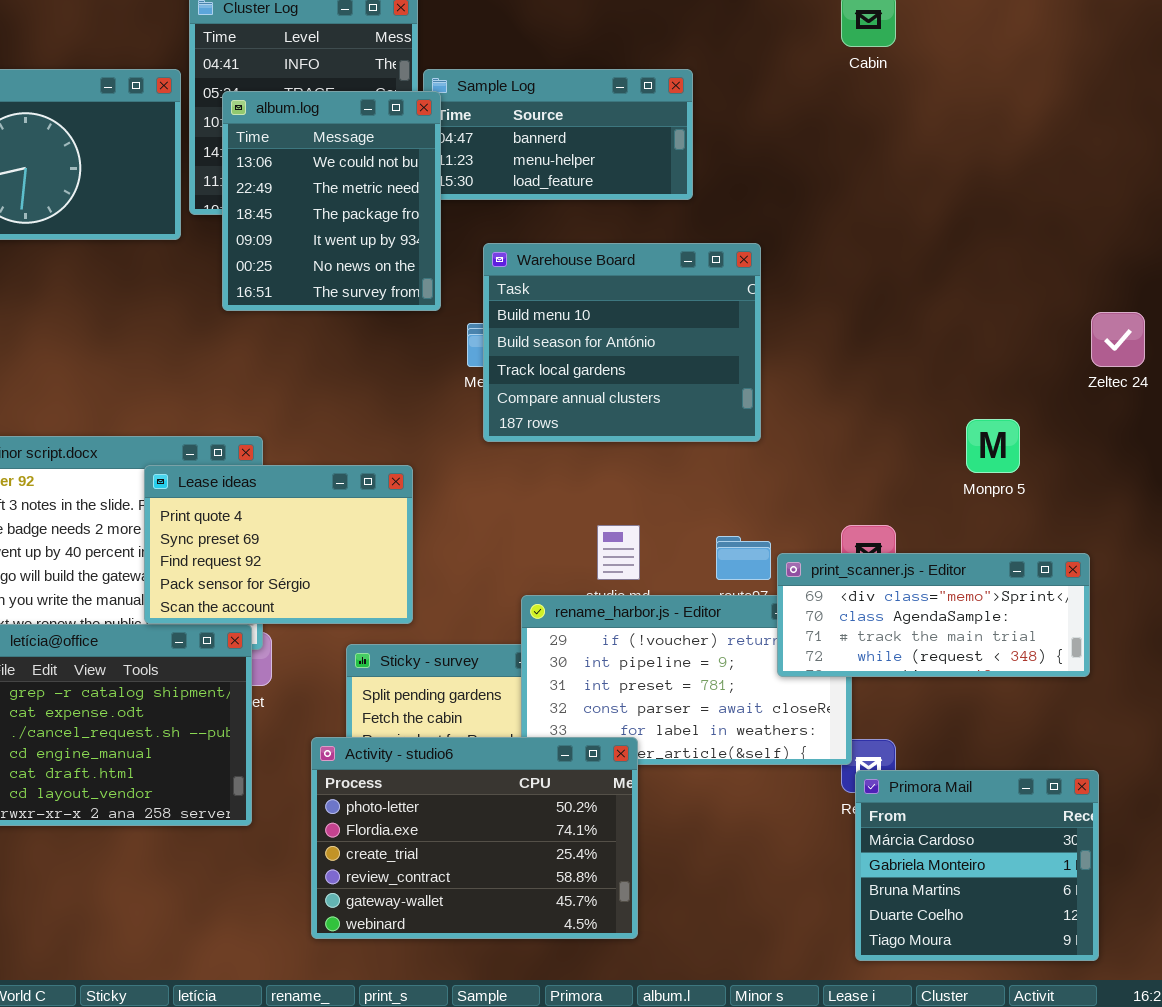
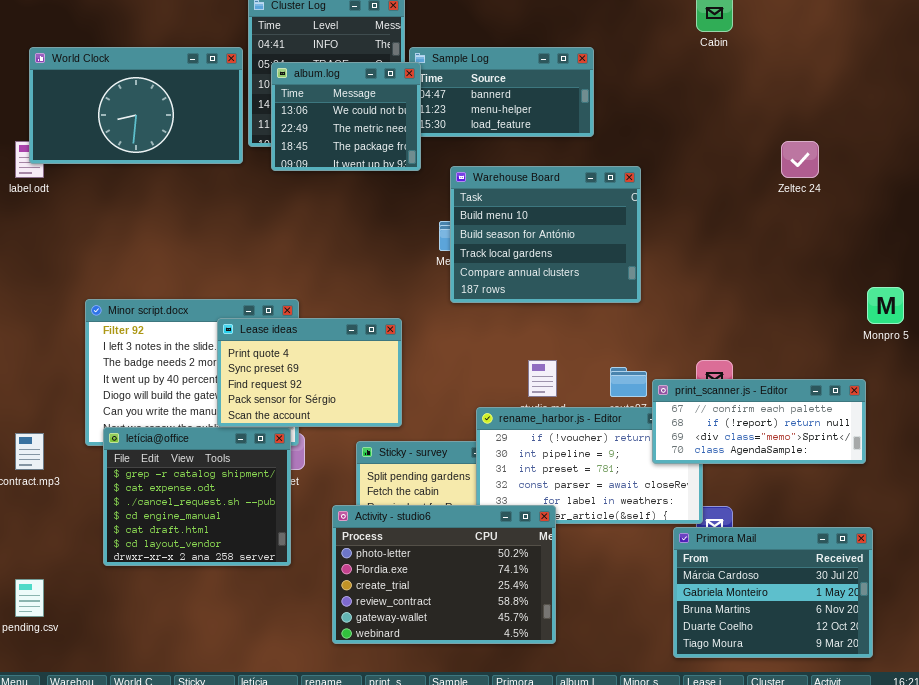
album.log: [222,91,441,311] -> [271,62,421,171], resized
Zeltec 24: [1091,312,1145,367] -> [781,141,819,178], moved
Monpro 5: [966,419,1020,473] -> [867,287,904,324], moved
print_scanner.js - Editor: [777,553,1090,677] -> [652,379,866,464], scrolled up 2 rows
Primora Mail: [855,770,1099,961] -> [673,527,873,658], resized

